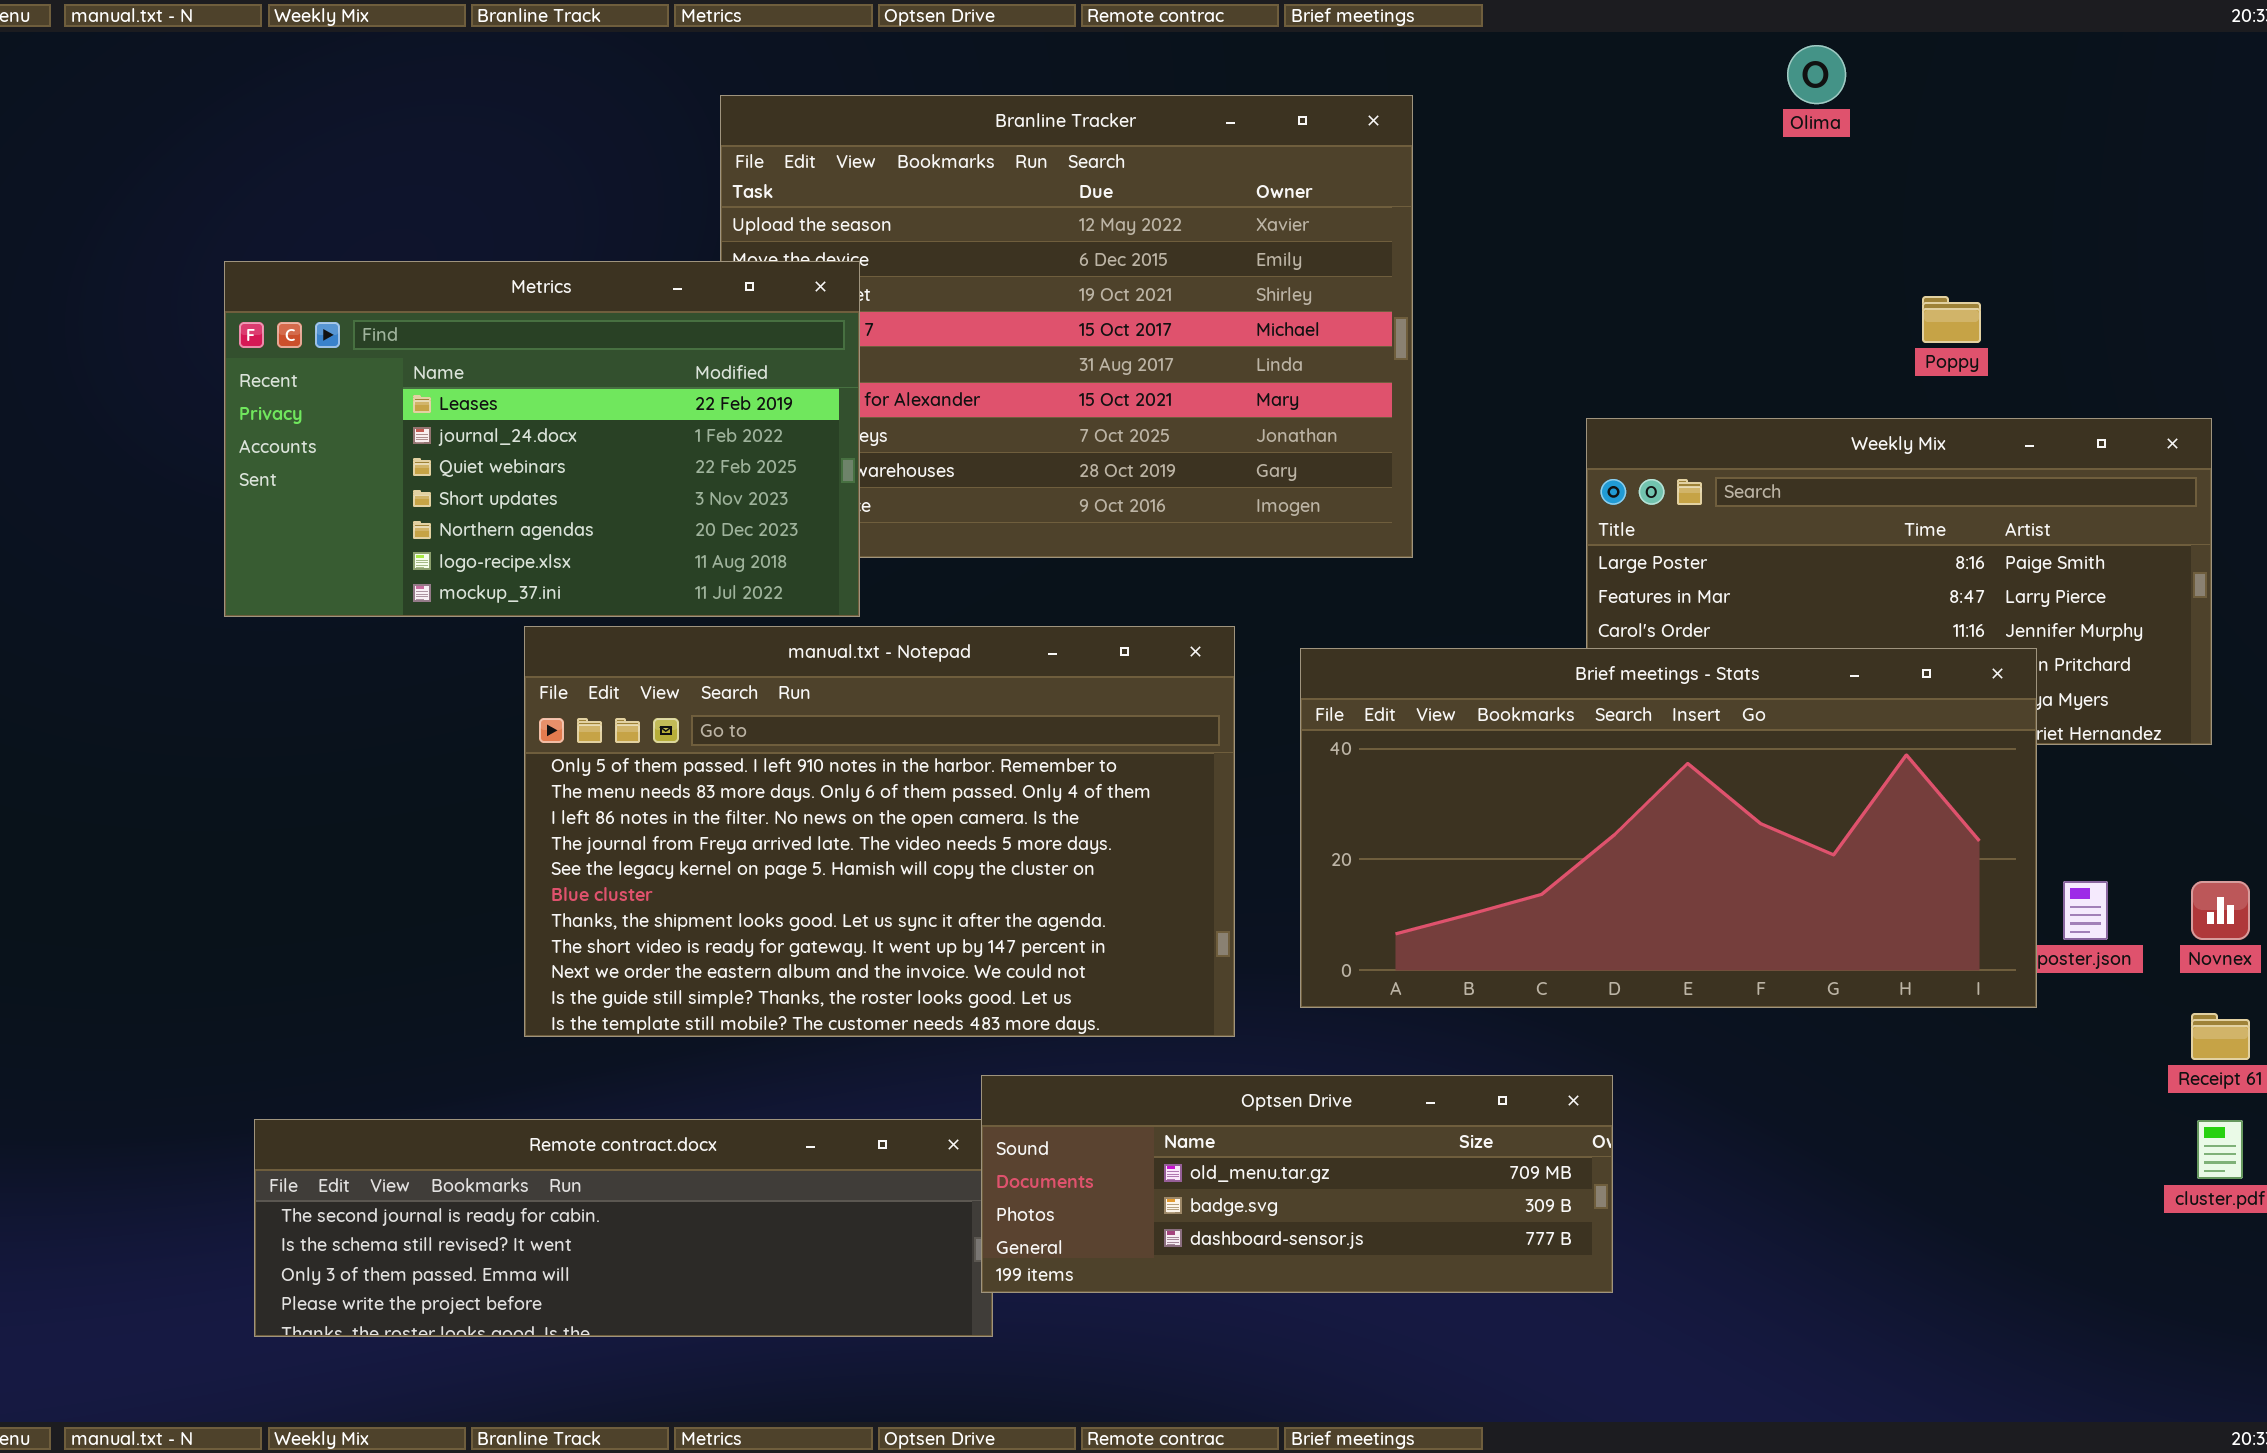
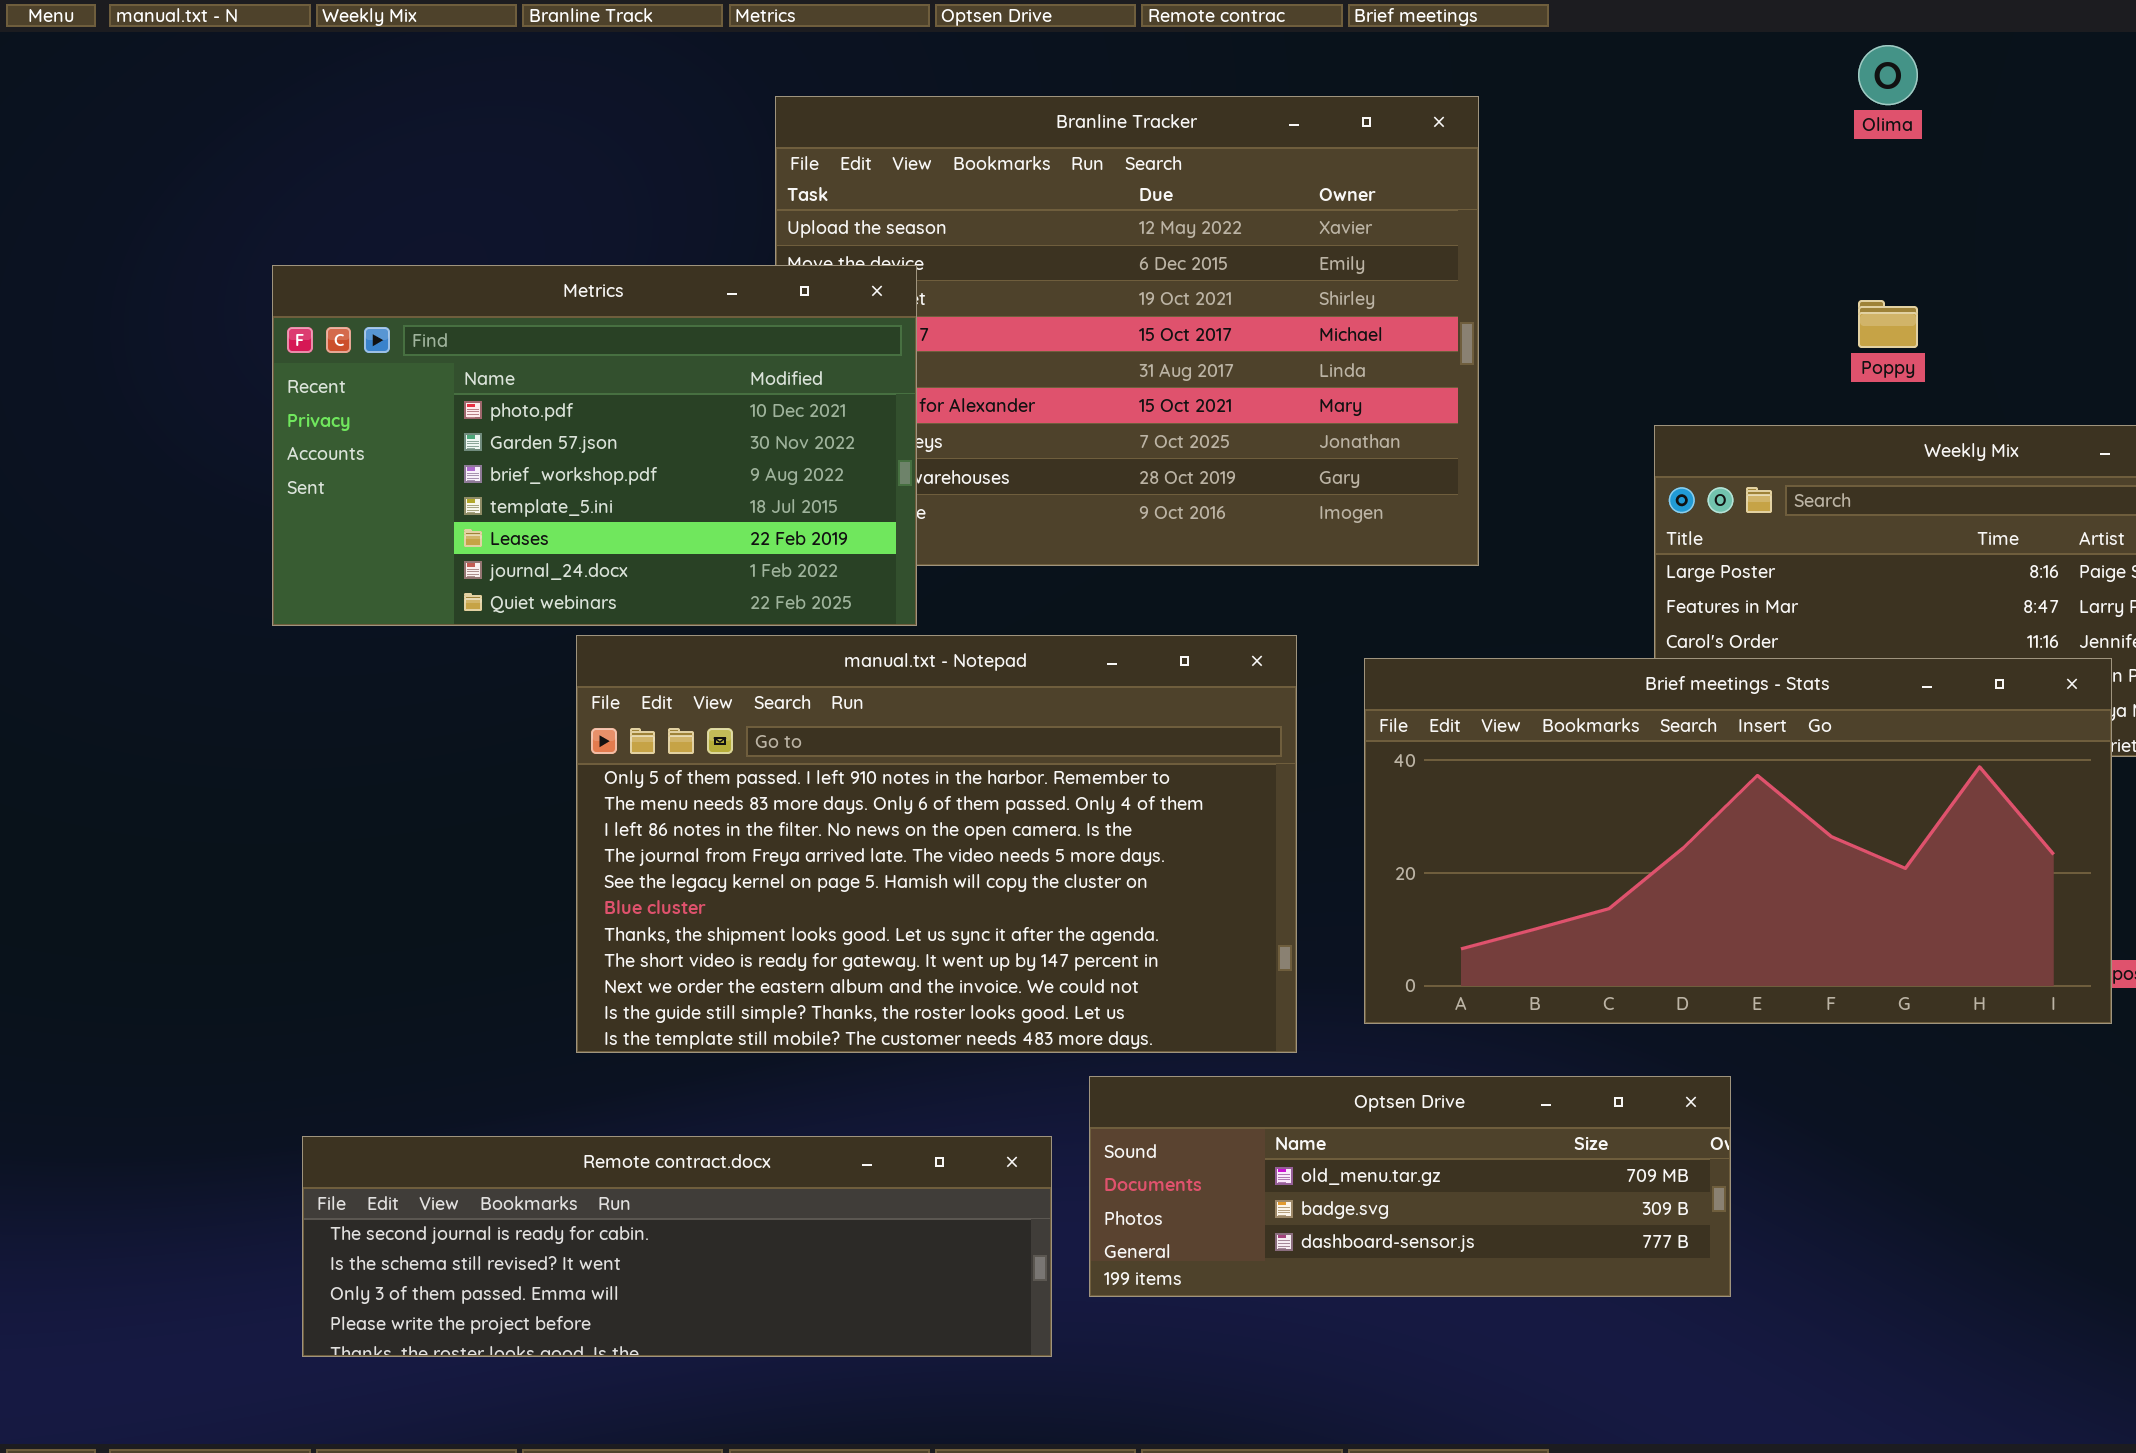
Metrics: [224,261,860,617] -> [272,265,917,626], scrolled up 4 rows
Poppy: [1922,296,1981,343] -> [1858,300,1918,348], moved
Optsen Drive: [981,1075,1613,1293] -> [1089,1076,1731,1297], moved

